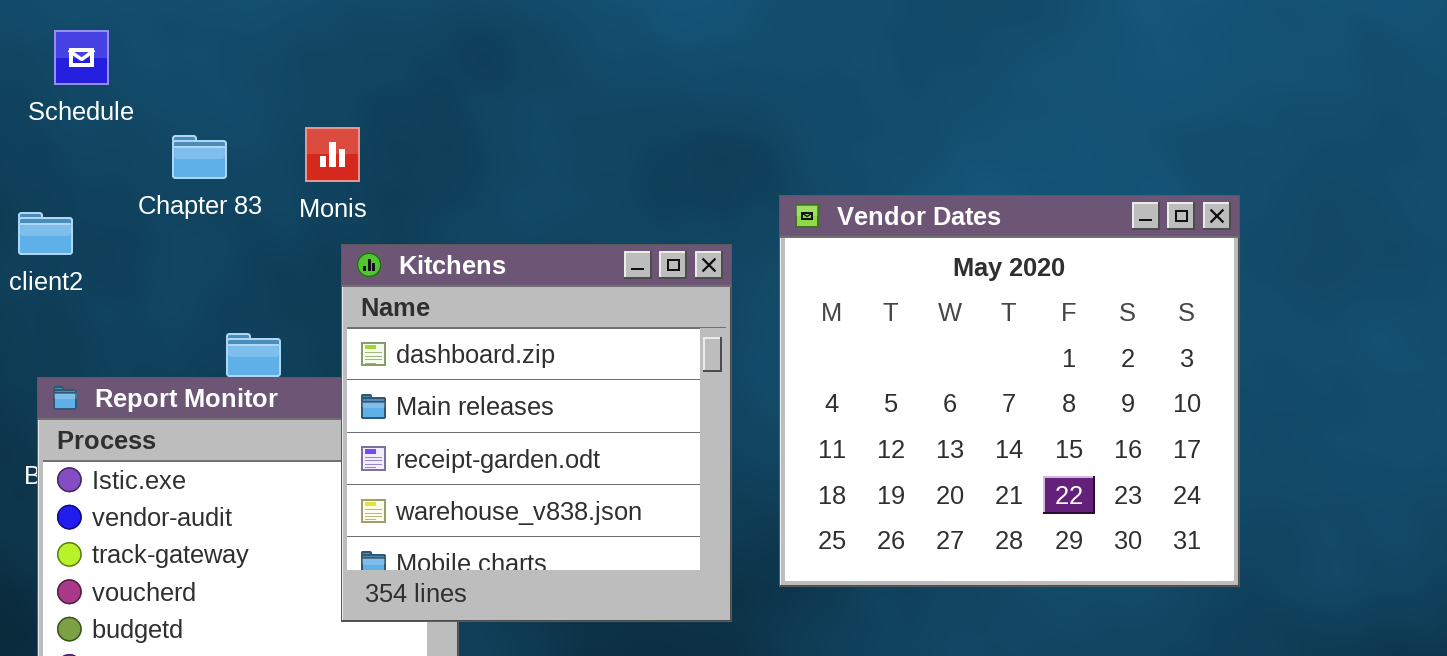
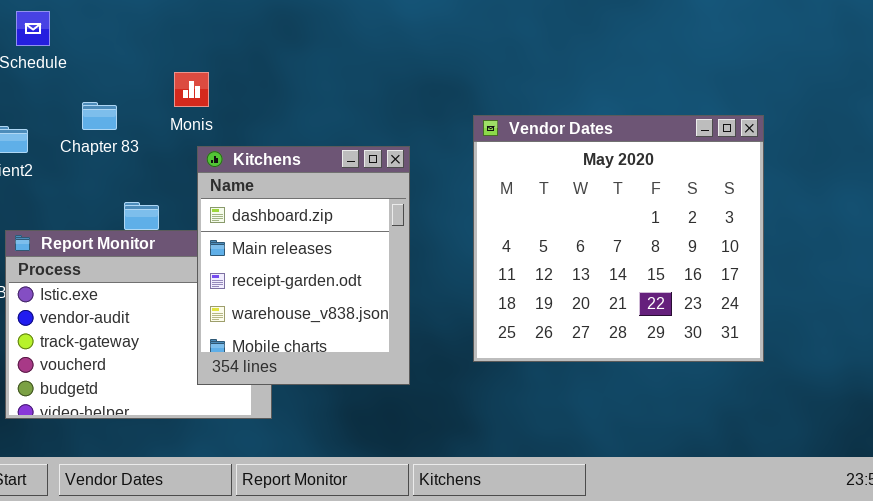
Chapter 83: [172,135,227,179] -> [82,102,117,130], moved
Kitchens: [341,244,732,622] -> [197,146,410,385], resized

